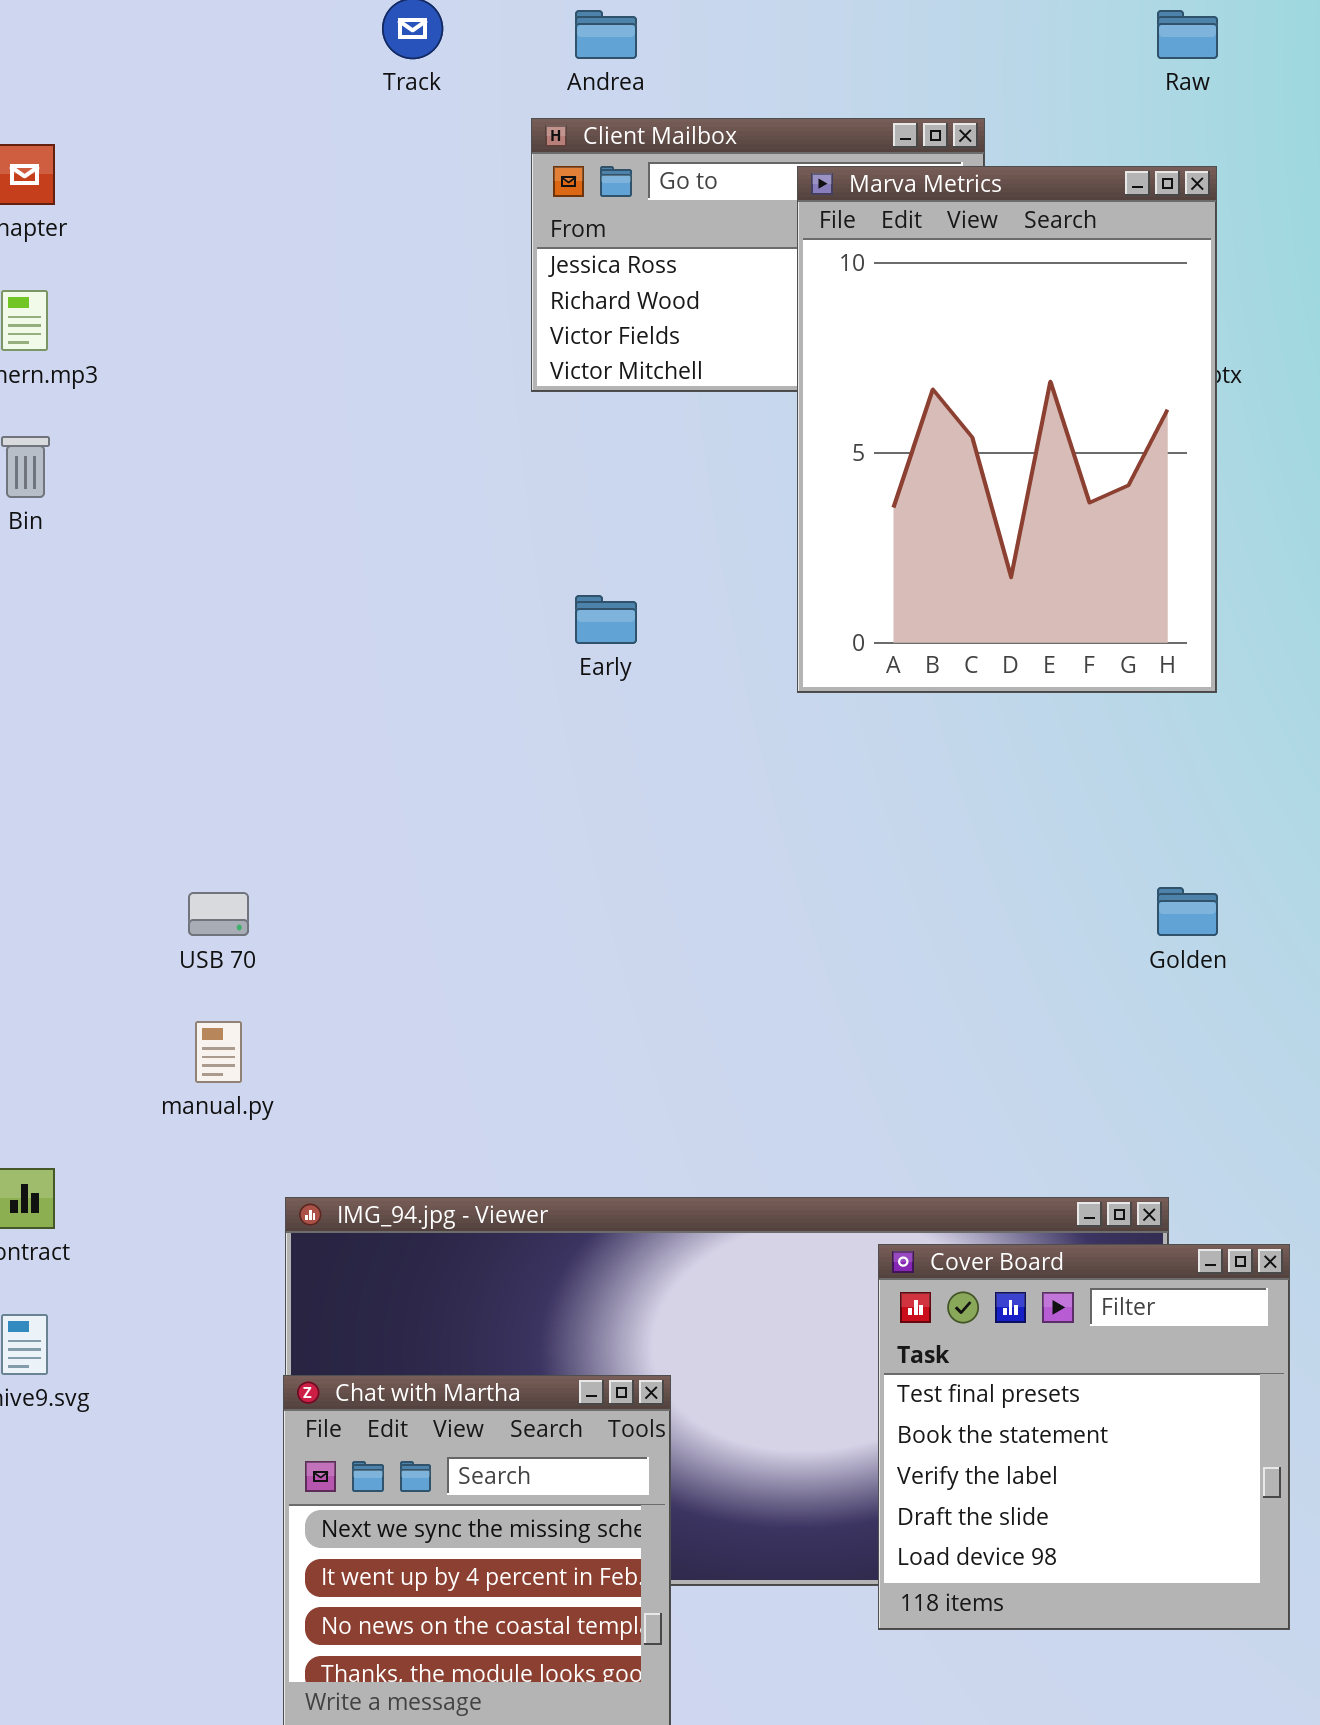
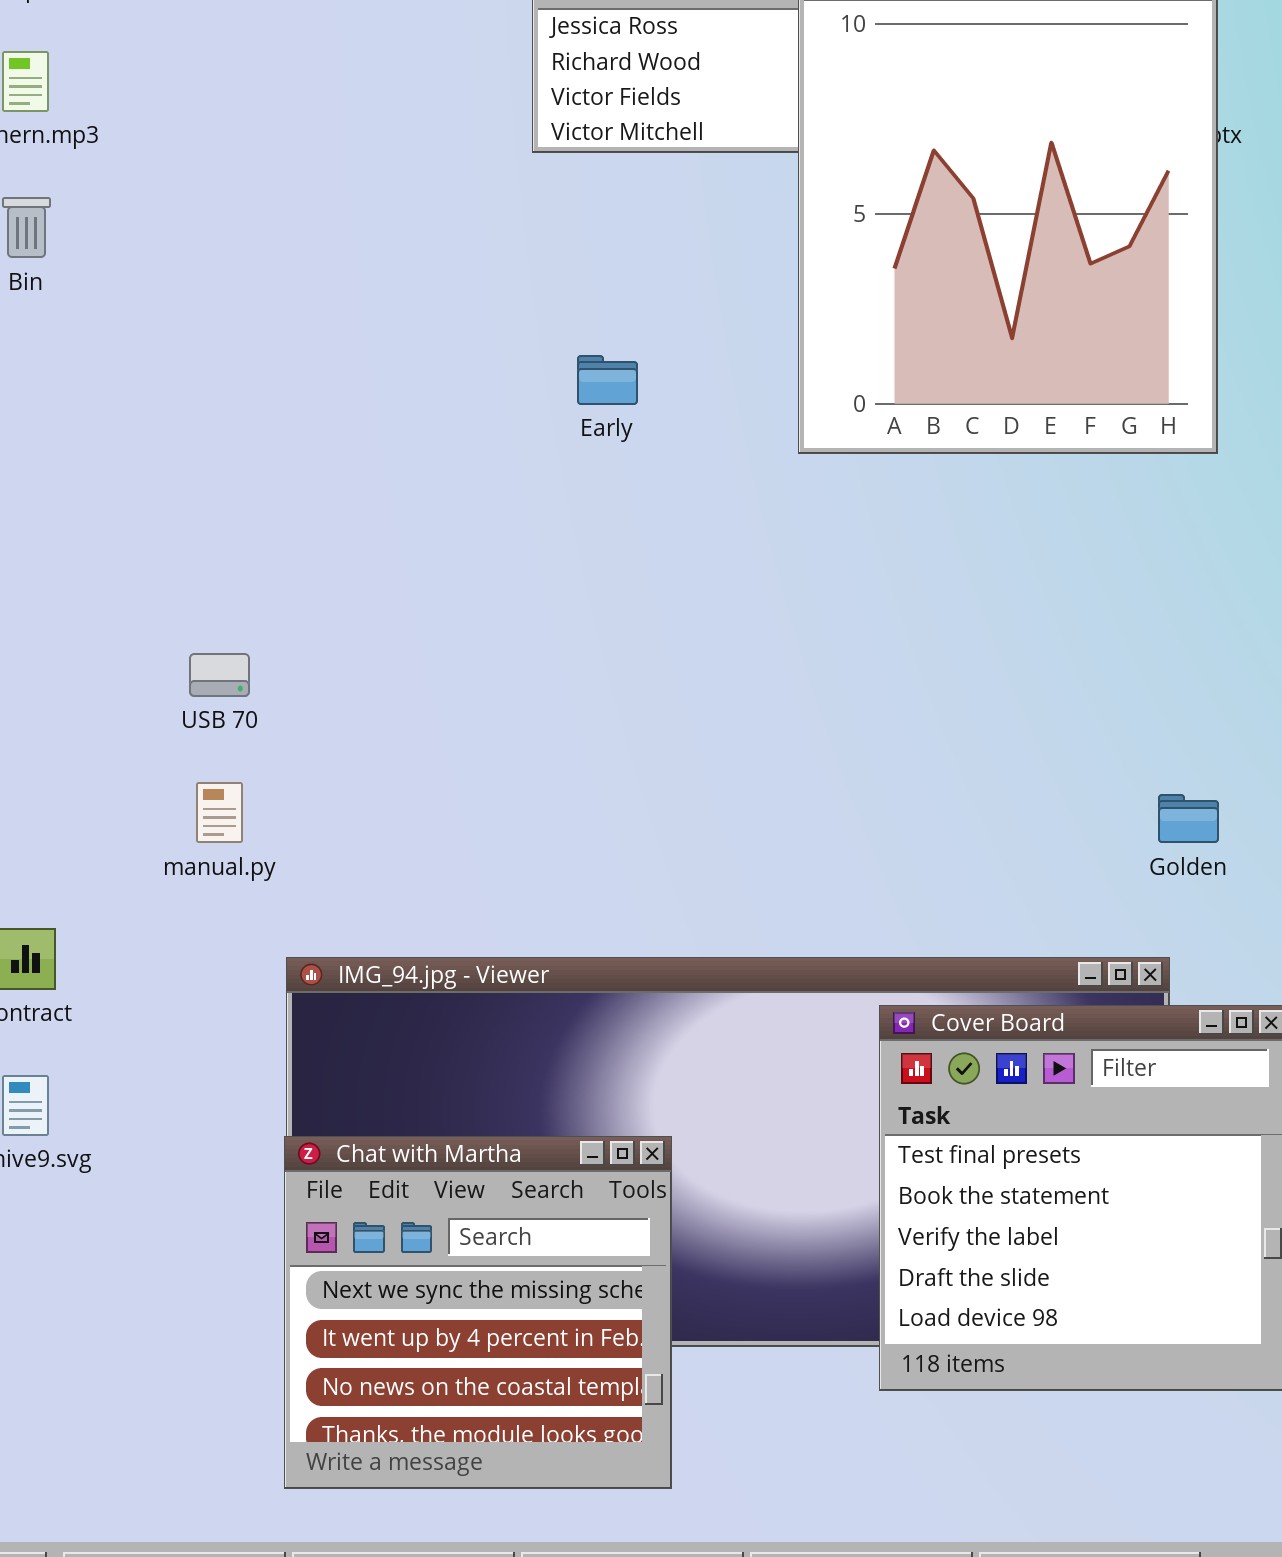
Golden: [1157,887,1218,936] -> [1158,794,1219,843], moved

